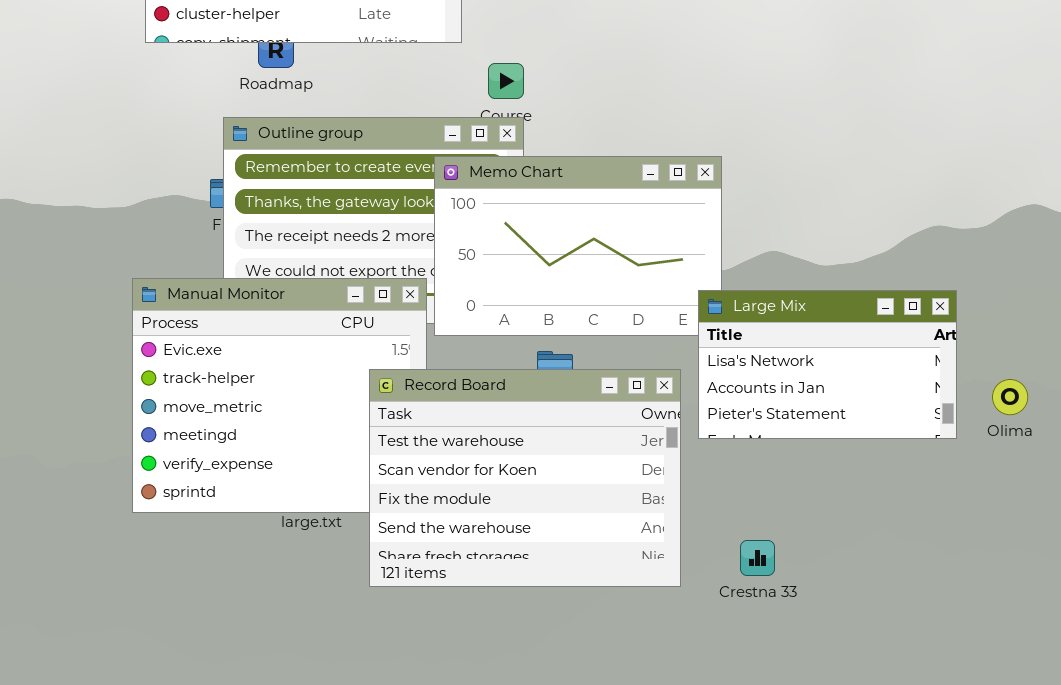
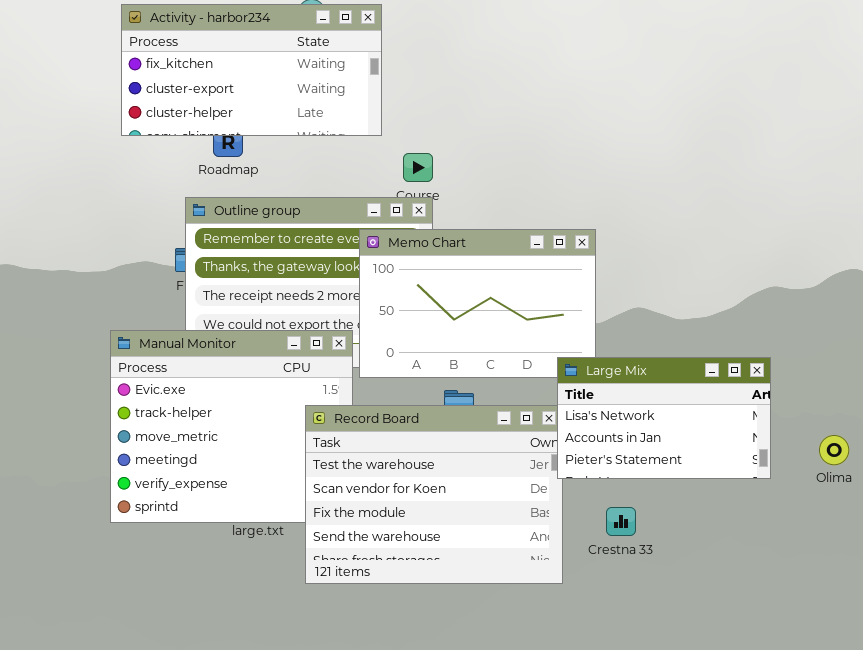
Large Mix: [698,290,957,439] -> [557,357,771,479], moved
Olima: [992,379,1028,415] -> [819,435,849,465], moved
Crestna 33: [740,540,775,576] -> [606,507,636,536], moved

